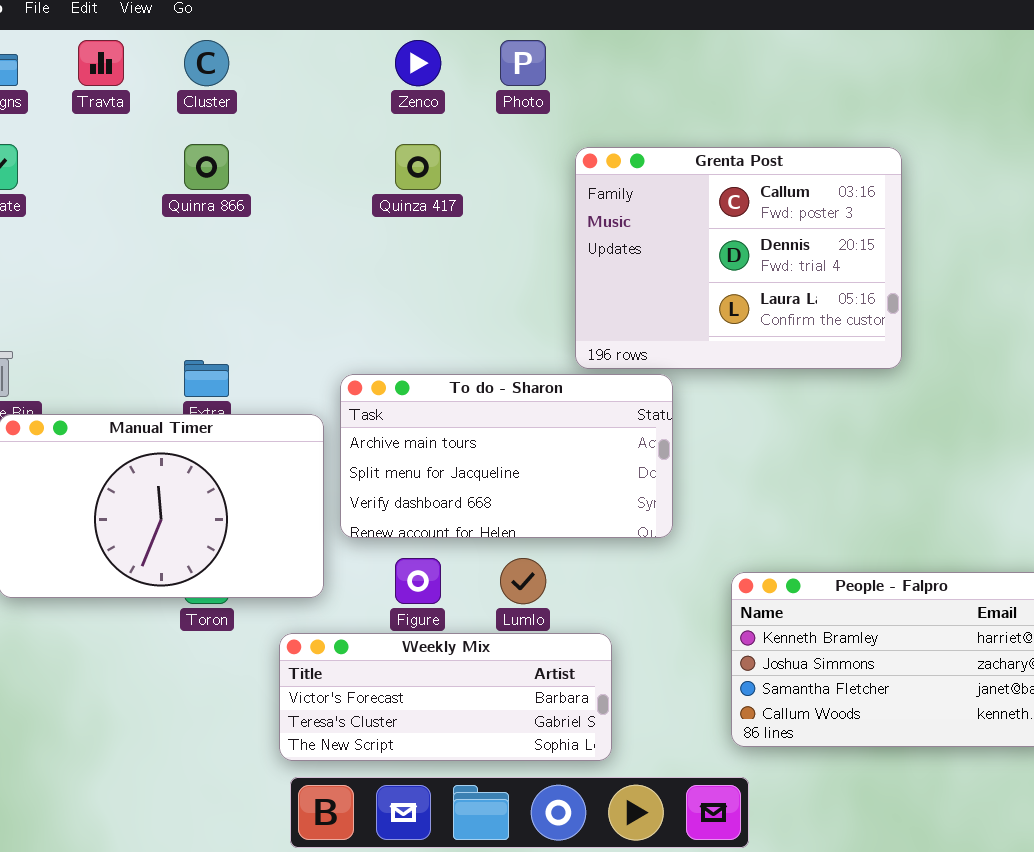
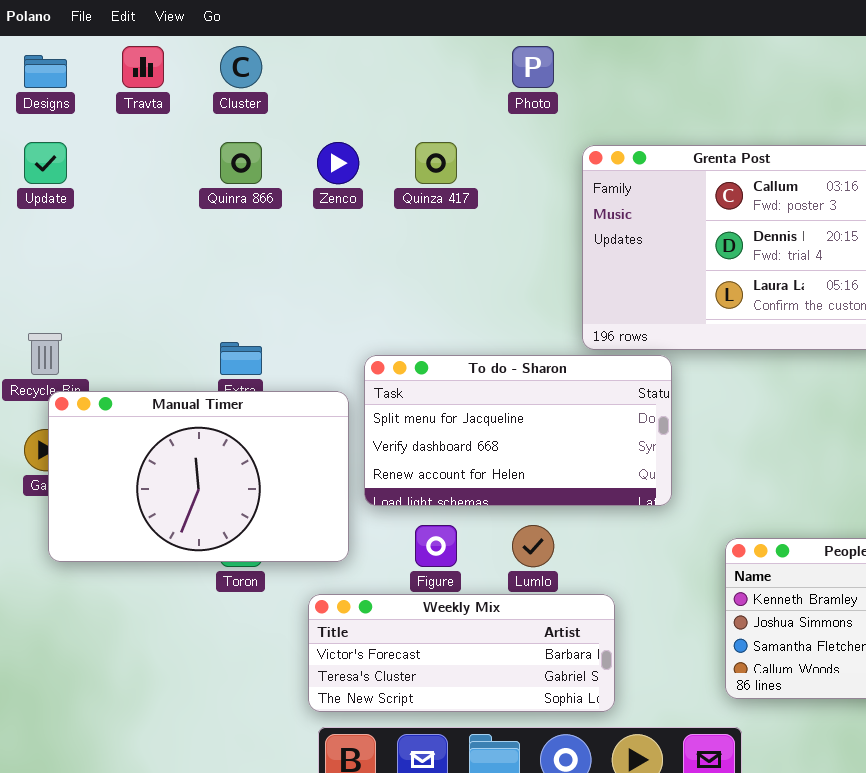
Zenco: [395,40,441,86] -> [317,142,359,184], moved
To do - Sharon: [340,374,673,538] -> [364,355,672,506], scrolled down 1 row

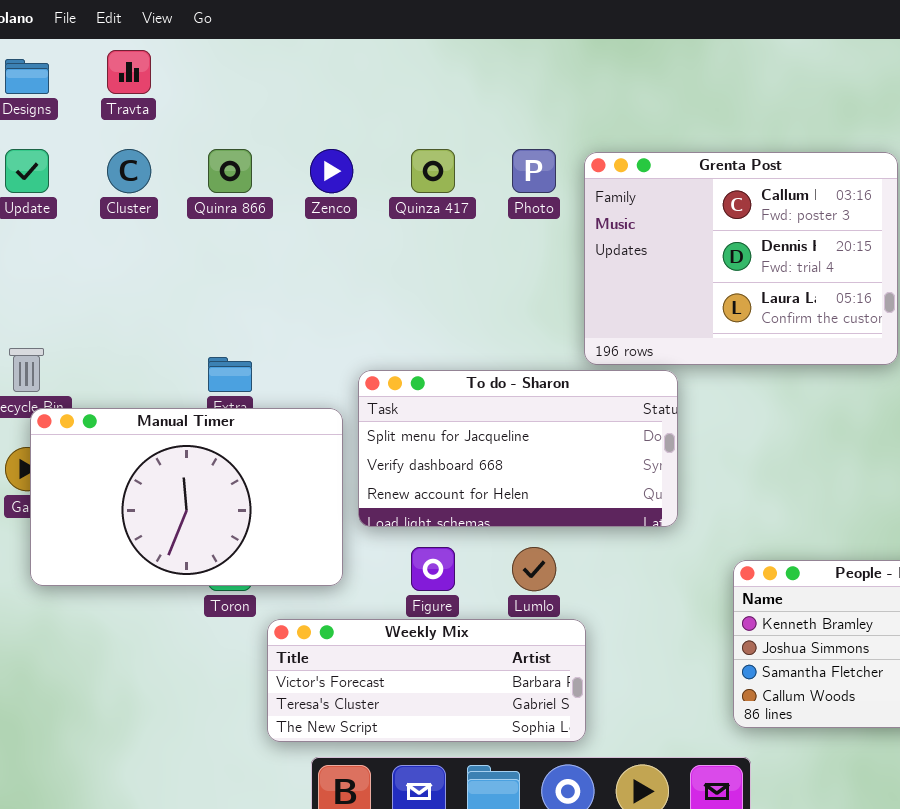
Cluster: [220,46,262,88] -> [107,149,151,193], moved
Photo: [512,46,554,88] -> [512,149,556,193], moved
Weekly Mix: [308,594,615,712] -> [267,619,586,742], moved

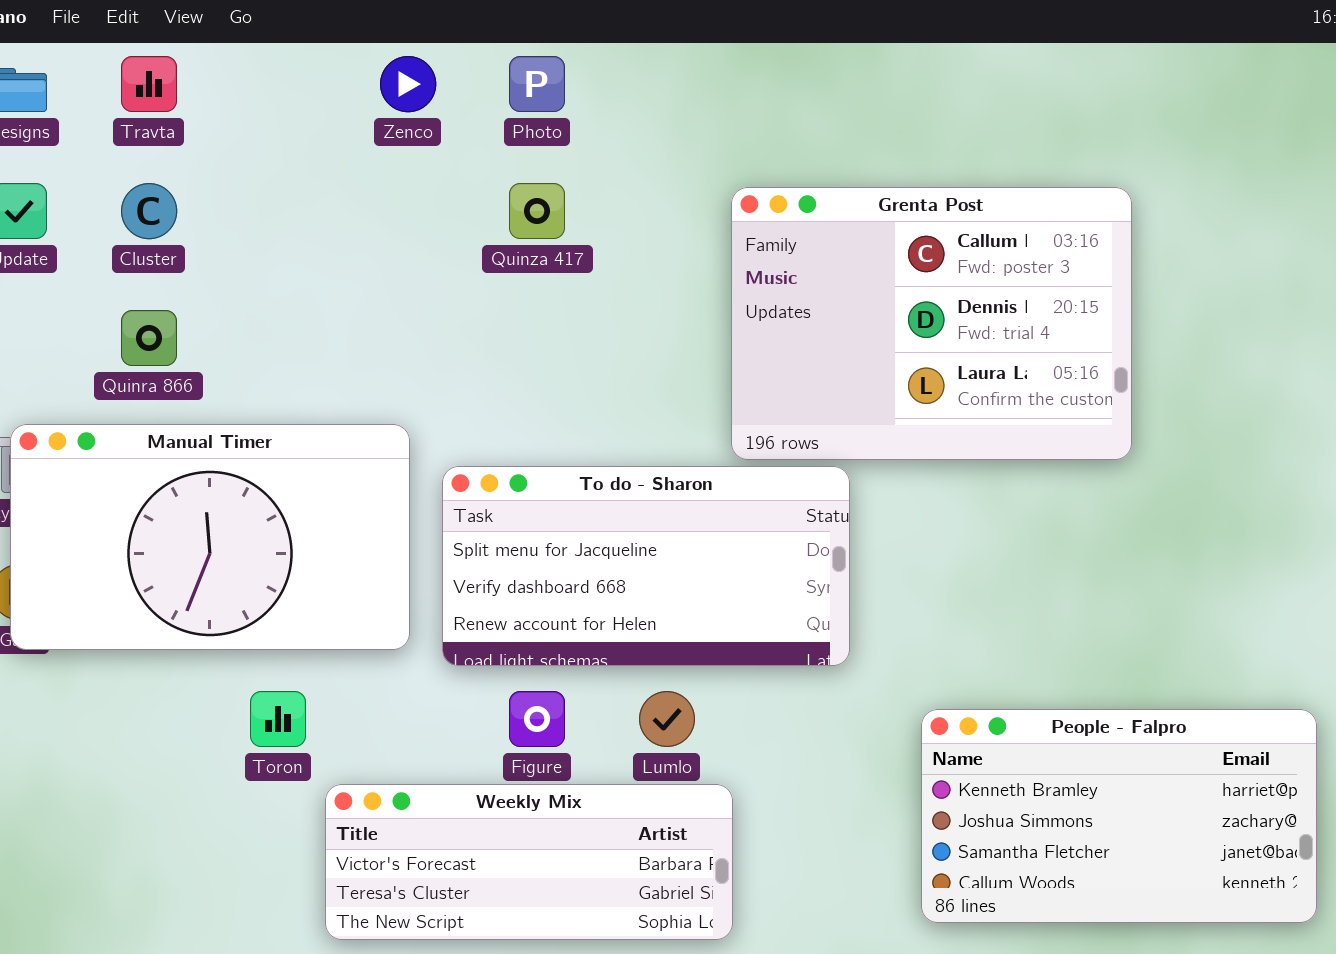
Quinra 866: [208,149,252,193] -> [121,310,177,366], moved
Zenco: [310,149,353,193] -> [380,56,436,112], moved
Photo: [512,149,556,193] -> [509,56,565,112], moved
Manual Timer: [30,408,343,586] -> [10,424,410,650], moved

